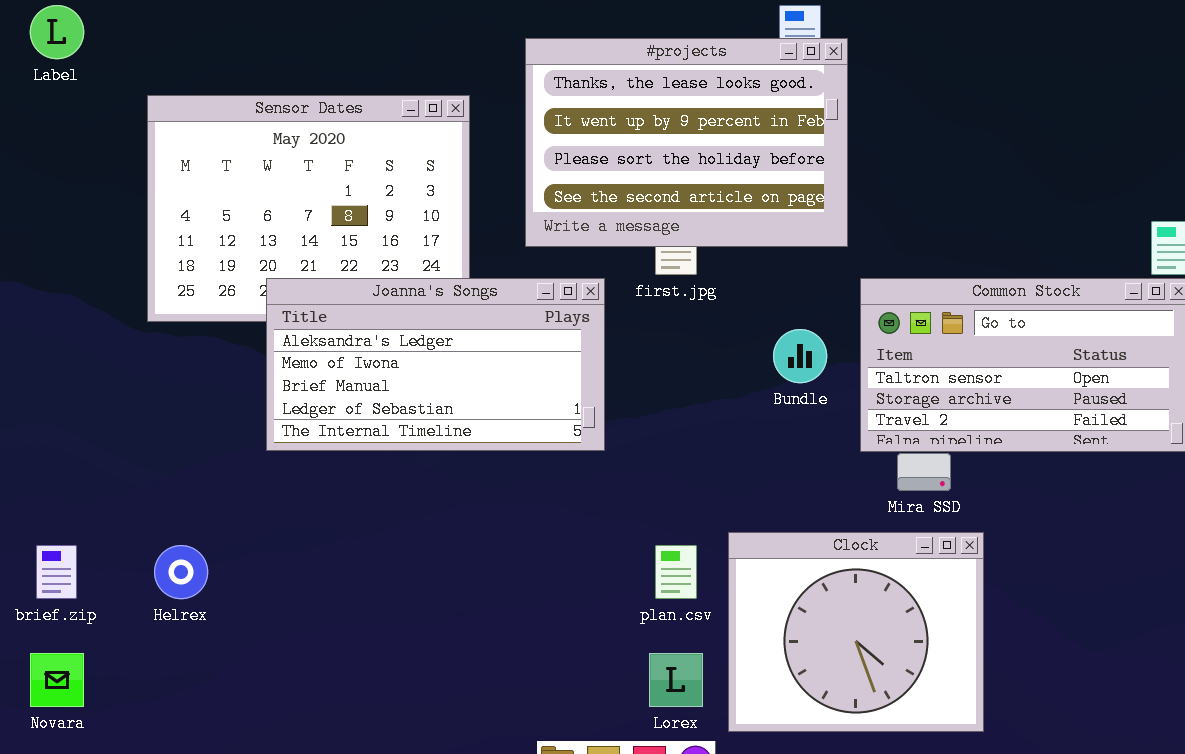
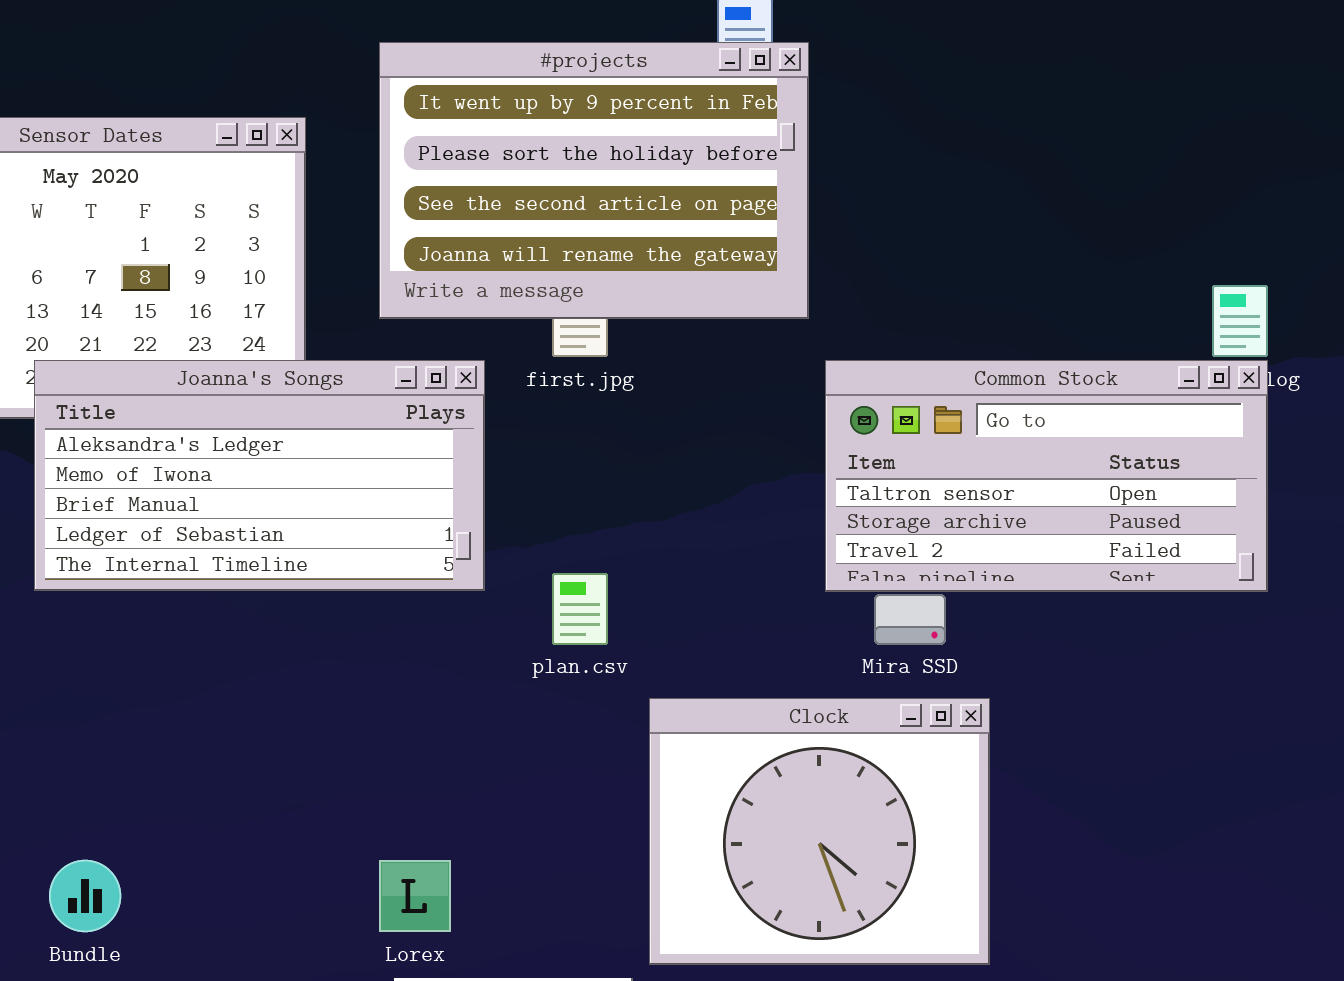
#projects: [525,38,848,247] -> [379,42,809,319], scrolled down 1 row
Bundle: [773,329,827,383] -> [49,860,121,932], moved
plan.csv: [655,545,697,599] -> [552,573,608,645], moved
Lorex: [649,653,703,707] -> [379,860,451,932], moved

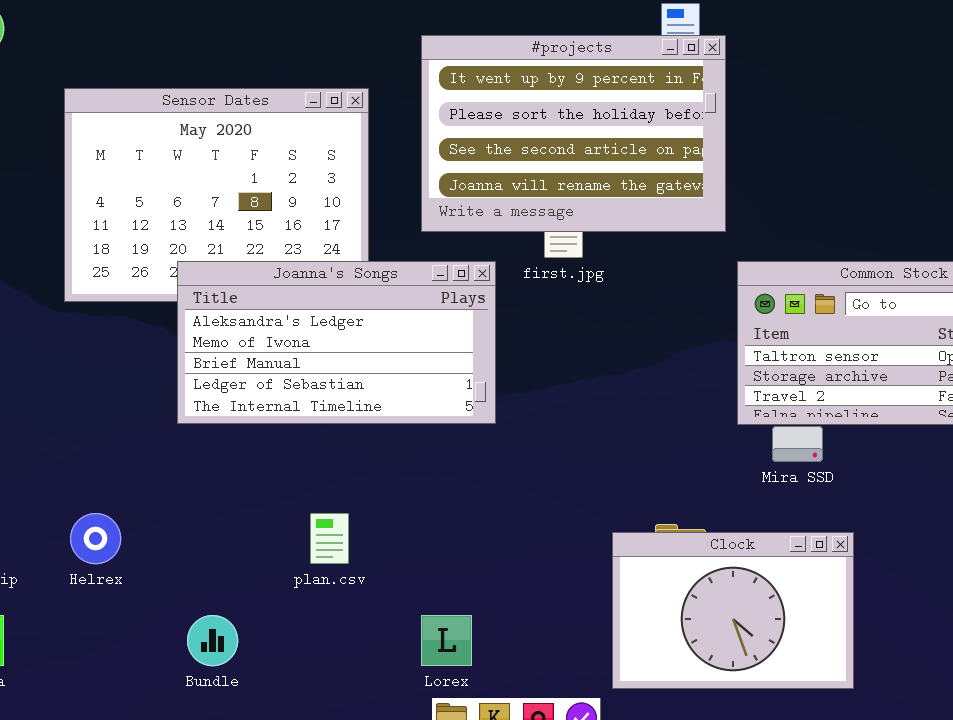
plan.csv: [552,573,608,645] -> [310,513,349,564], moved
Clock: [649,698,990,965] -> [612,532,854,689], resized

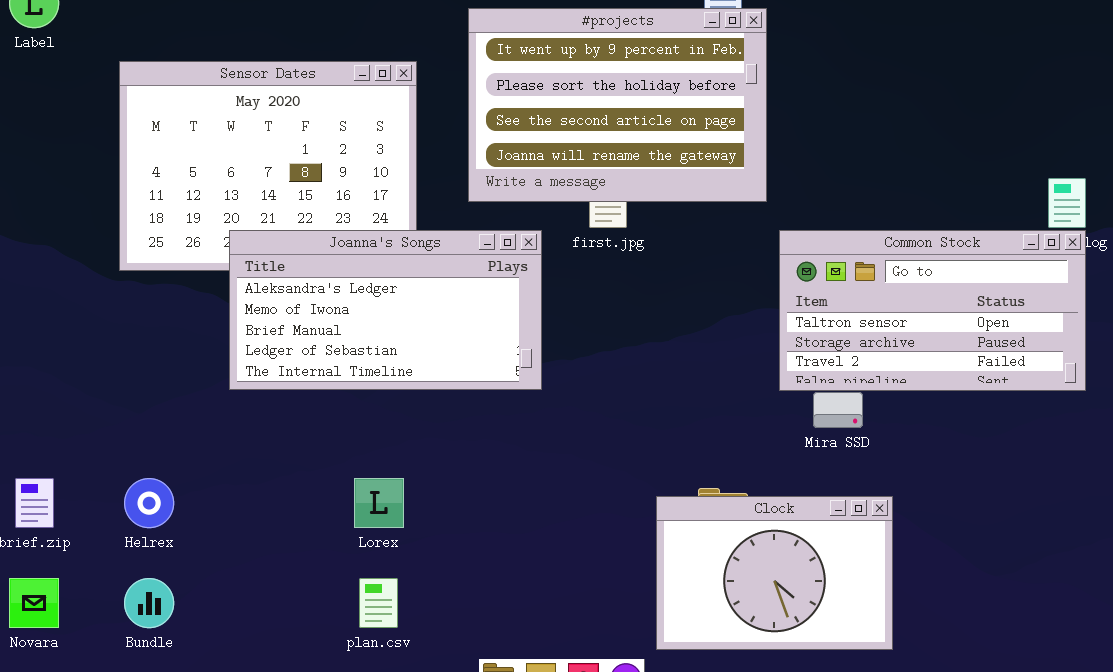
plan.csv: [310,513,349,564] -> [359,578,398,628], moved
Bundle: [187,615,238,666] -> [124,578,174,628], moved
Lorex: [421,615,472,666] -> [354,478,404,528], moved

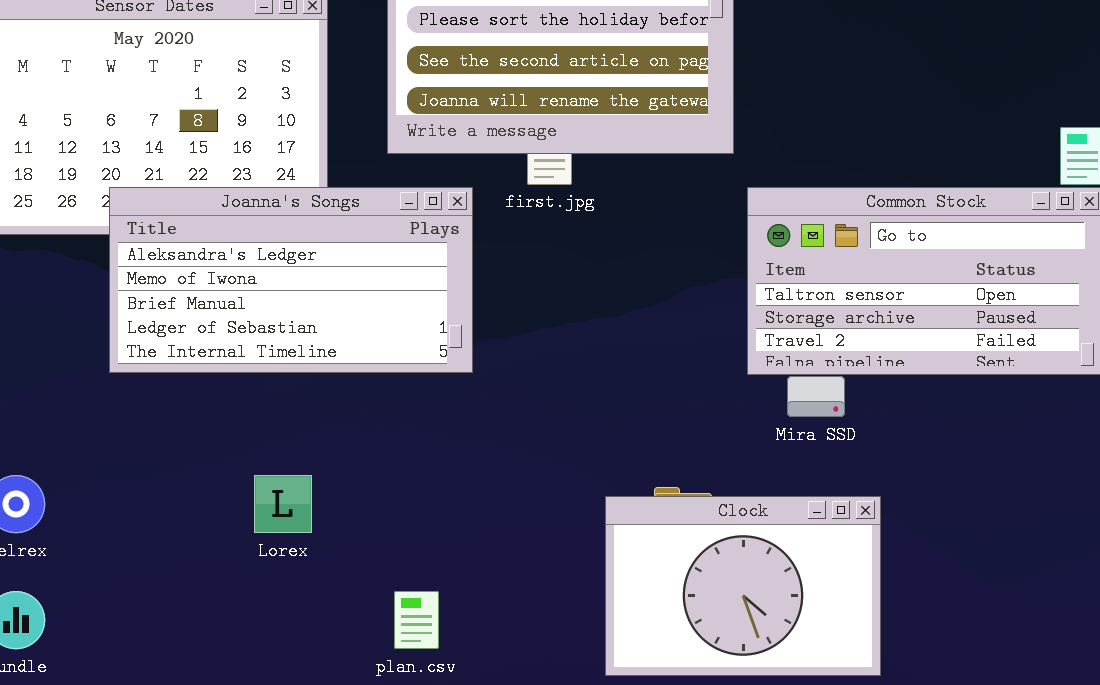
plan.csv: [359,578,398,628] -> [394,591,439,649], moved

